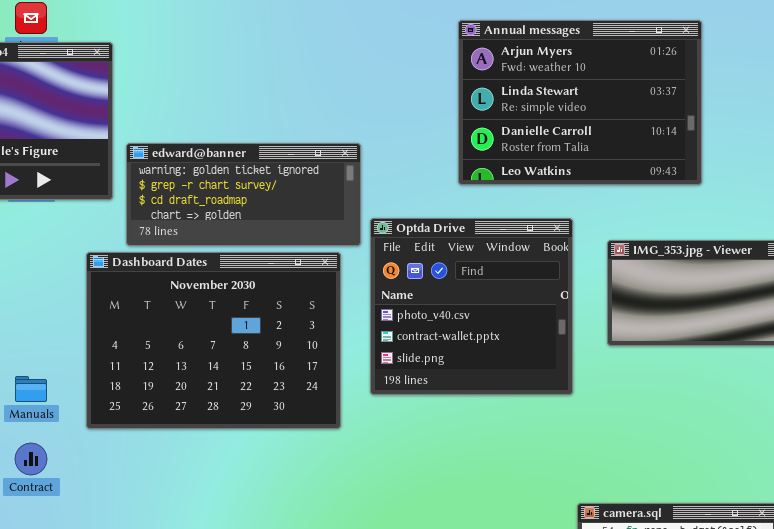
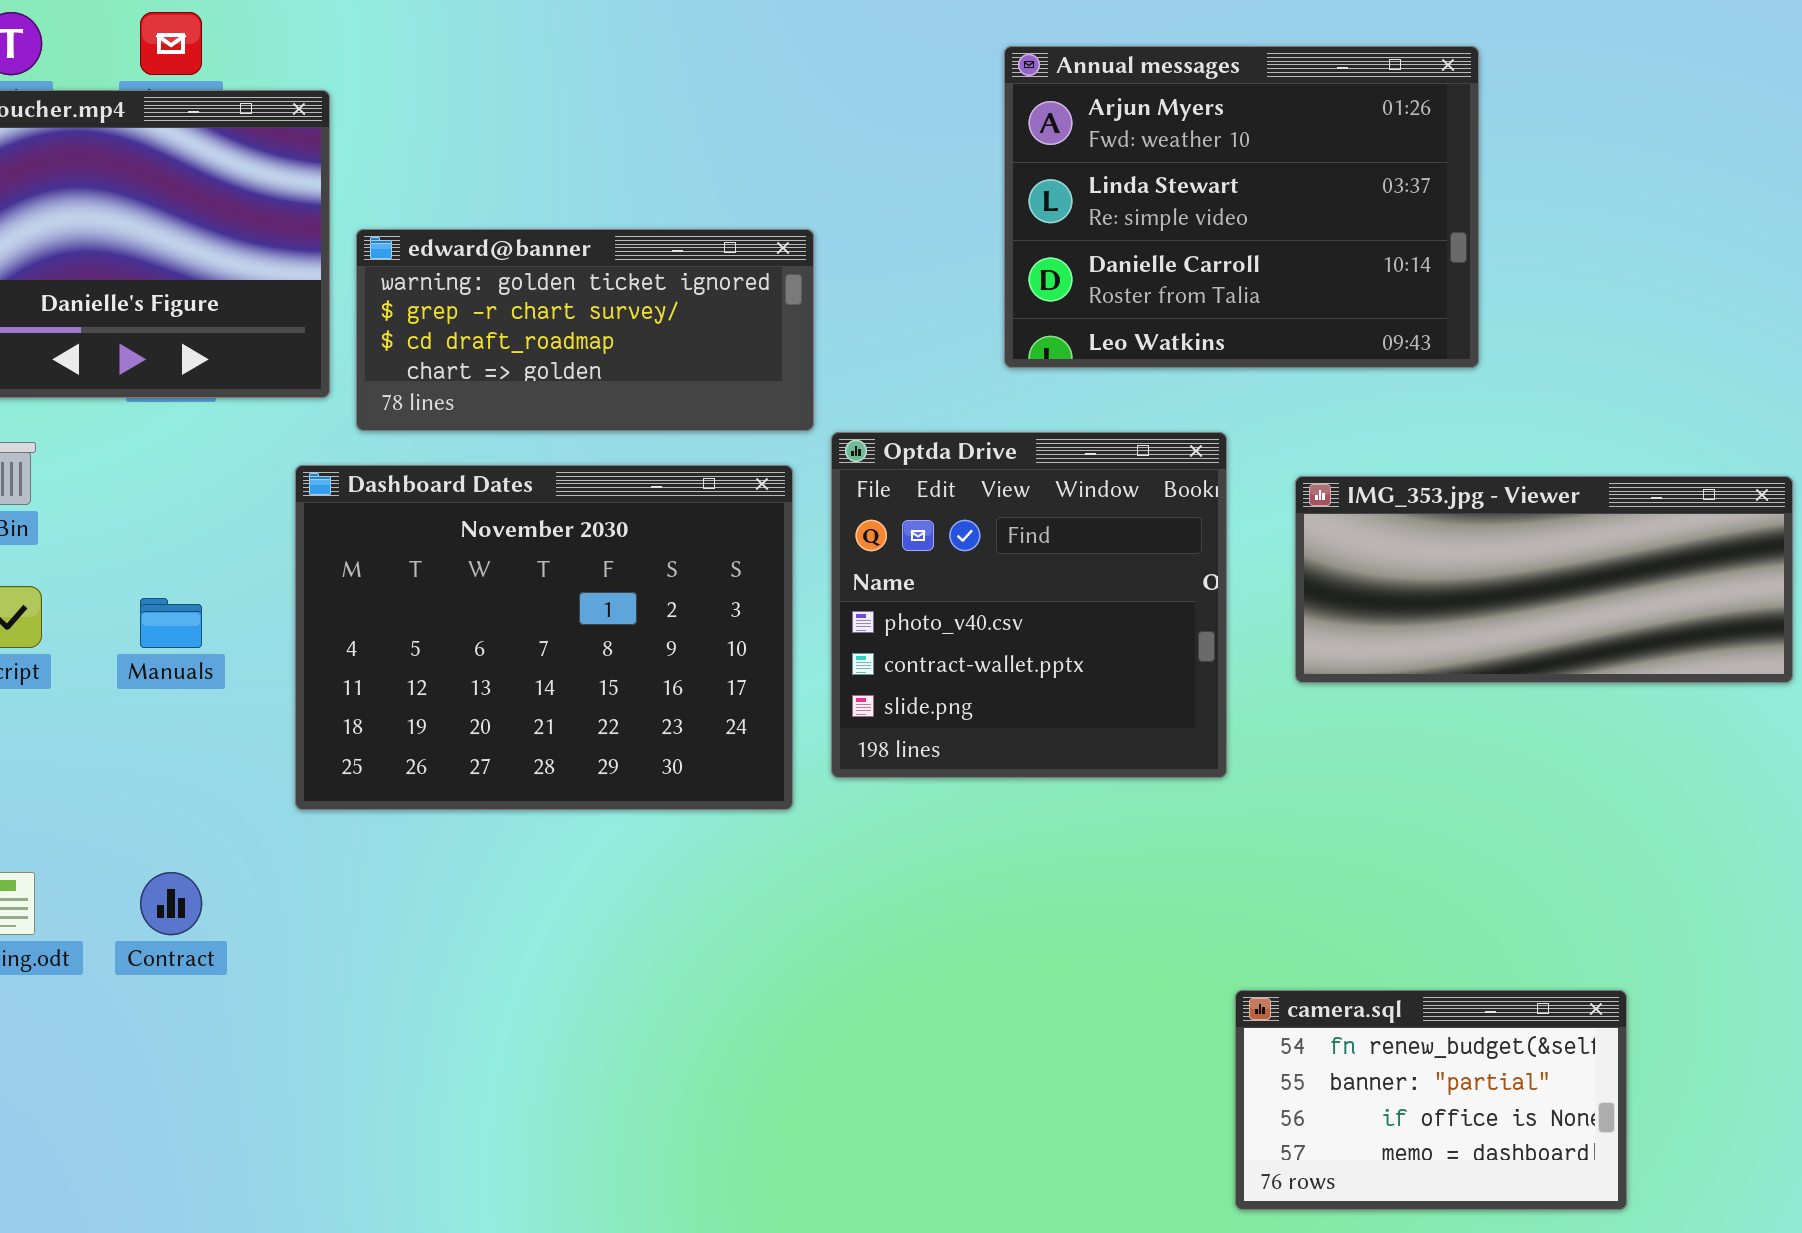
edward@banner: [126,143,361,246] -> [356,229,814,431], moved
Dashboard Dates: [86,252,341,429] -> [295,465,793,810], moved
Manuals: [15,376,47,402] -> [140,598,202,648], moved

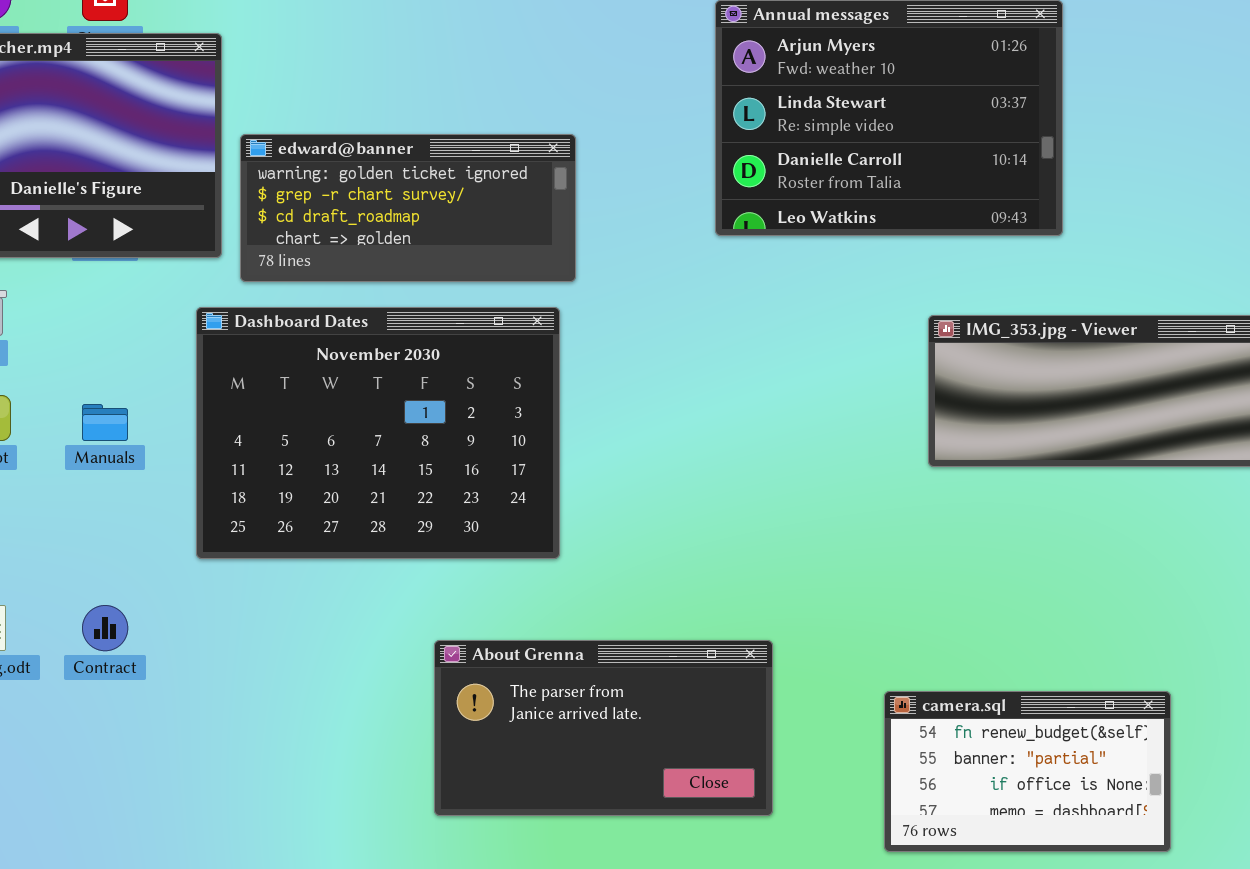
Optda Drive: [831,432,1227,778] -> none, closed
About Grenna: none -> [434,640,773,816], opened

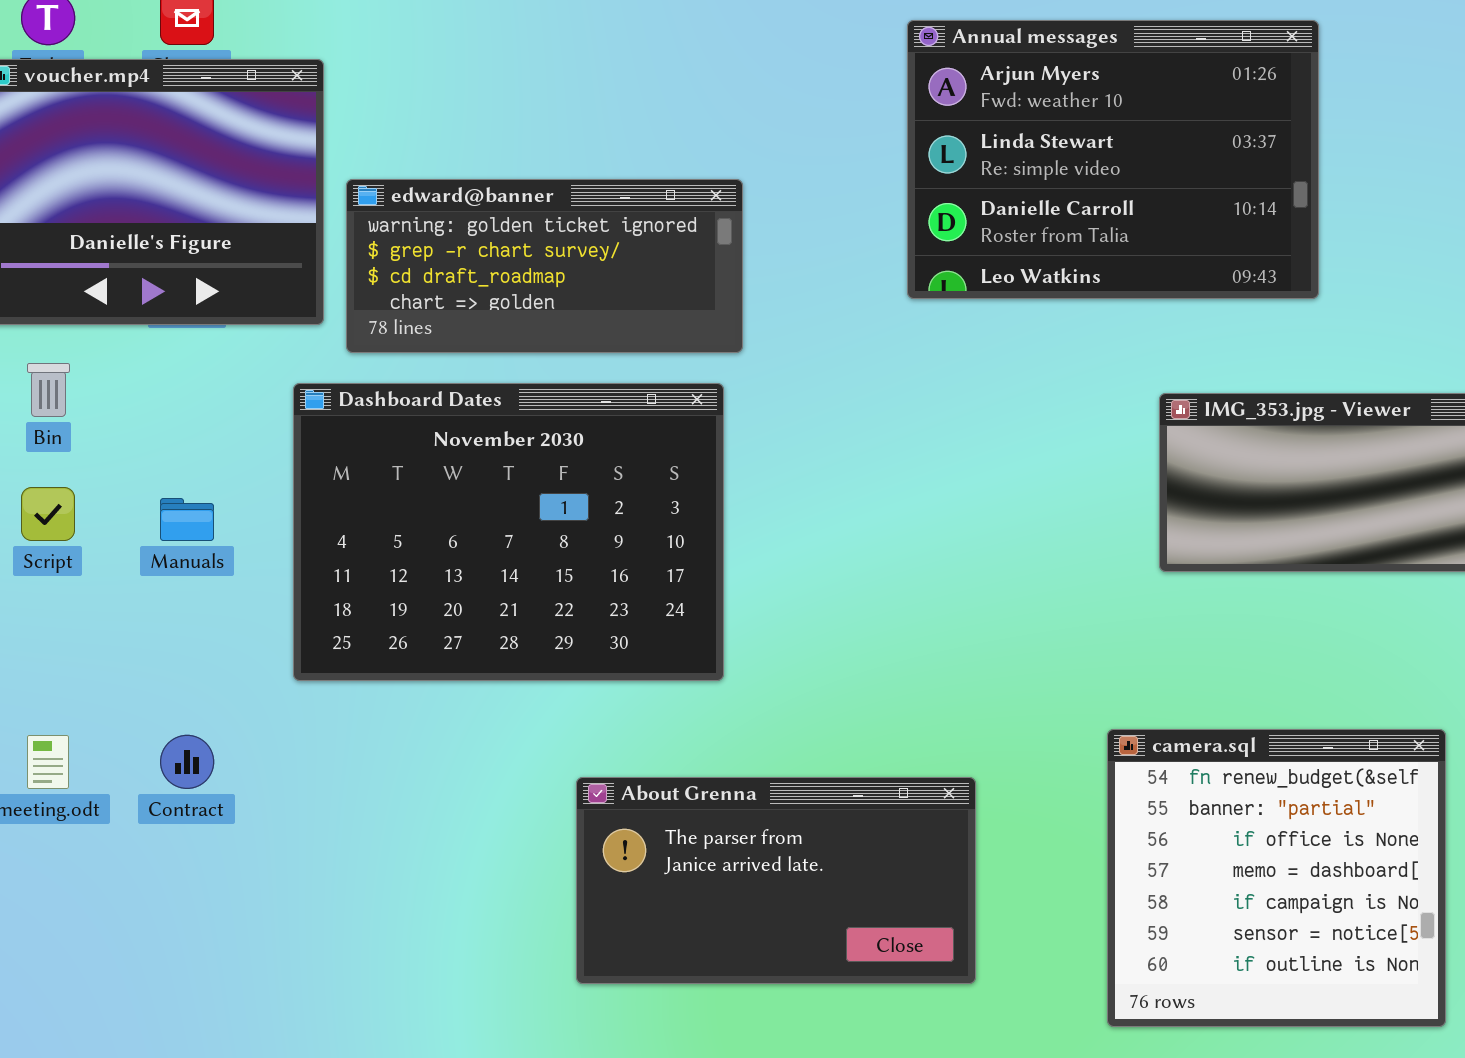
camera.sql: [884,691,1171,852] -> [1107,729,1446,1027], resized

